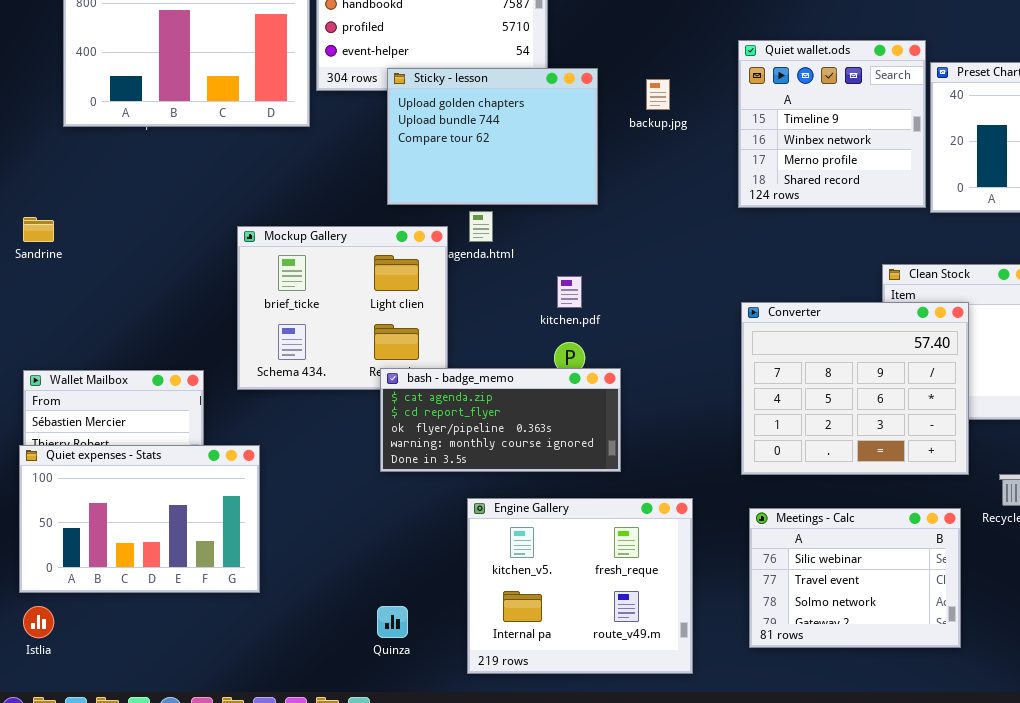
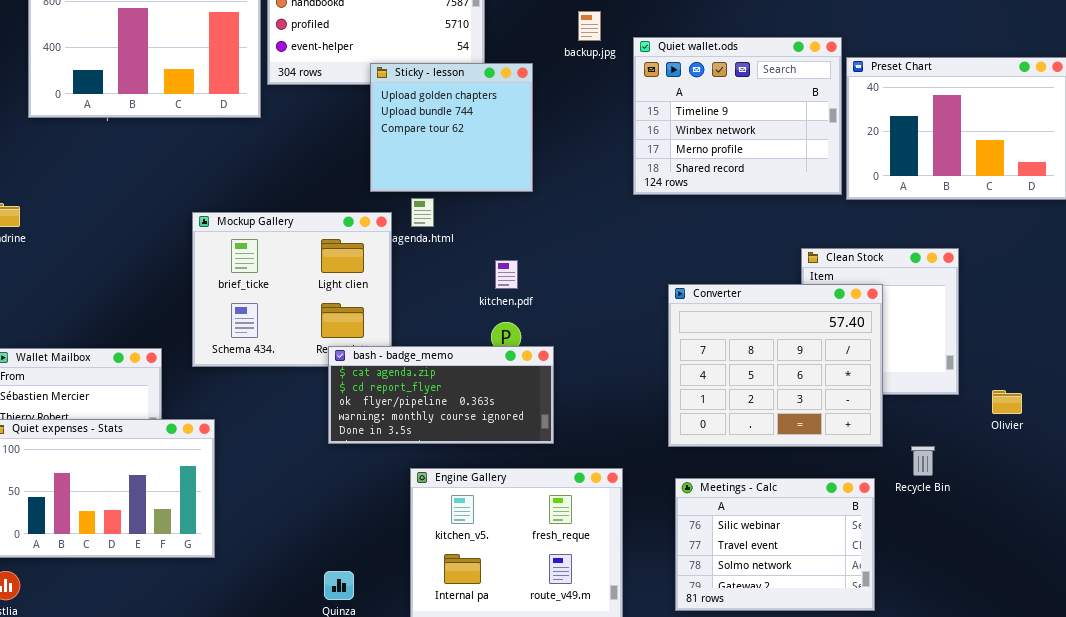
Quiet wallet.ods: [738,40,926,208] -> [633,37,842,195], resized
Sticky - lesson: [387,68,598,205] -> [370,63,533,192], resized
backup.jpg: [646,79,670,110] -> [578,11,601,41], moved

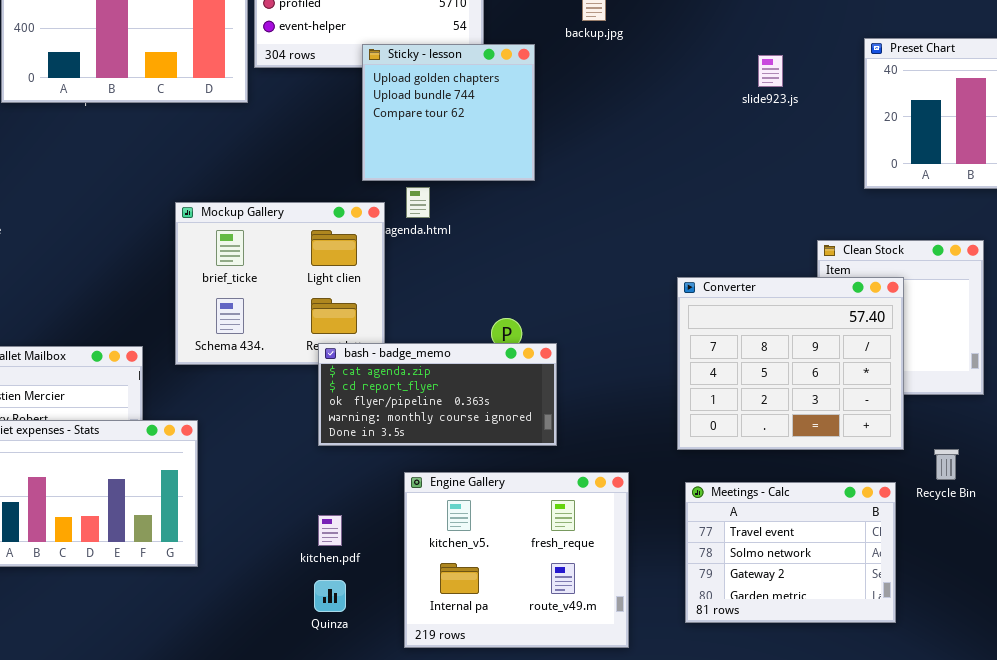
Quiet wallet.ods: [633,37,842,195] -> none, closed
kitchen.pdf: [495,260,518,289] -> [318,515,342,546], moved
Meetings - Calc: [675,478,875,611] -> [685,482,896,623], scrolled down 1 row

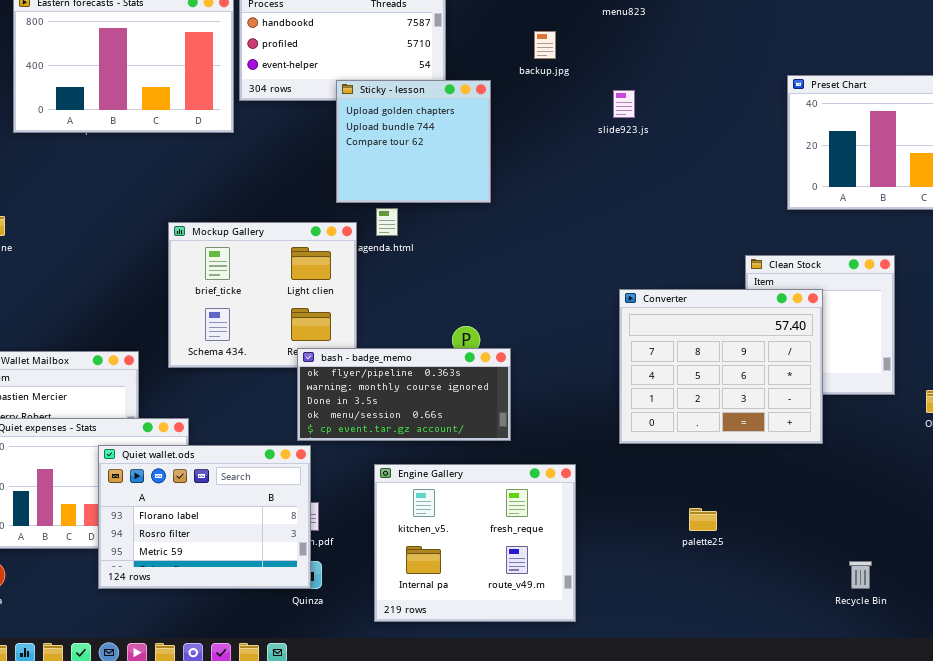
slide923.js: [758,55,783,87] -> [613,90,635,118], moved
bash - badge_memo: [318,343,557,446] -> [297,348,511,441], scrolled down 2 rows
Recycle Bin: [934,449,959,480] -> [849,561,872,589], moved
Quiet wallet.ods: none -> [98,445,311,589], opened
Meetings - Calc: [685,482,896,623] -> none, closed

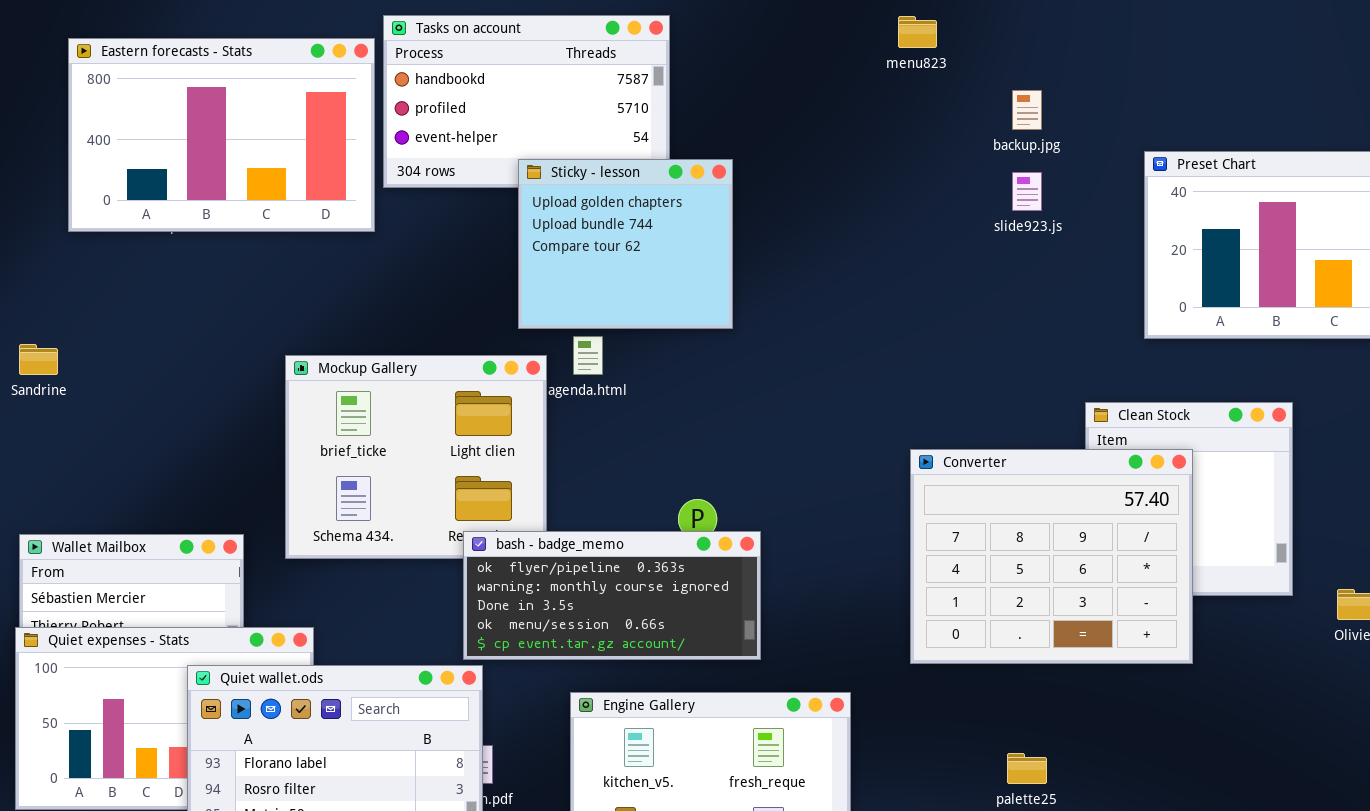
backup.jpg: [534,31,556,59] -> [1012,90,1042,130], moved
slide923.js: [613,90,635,118] -> [1012,172,1042,211], moved

